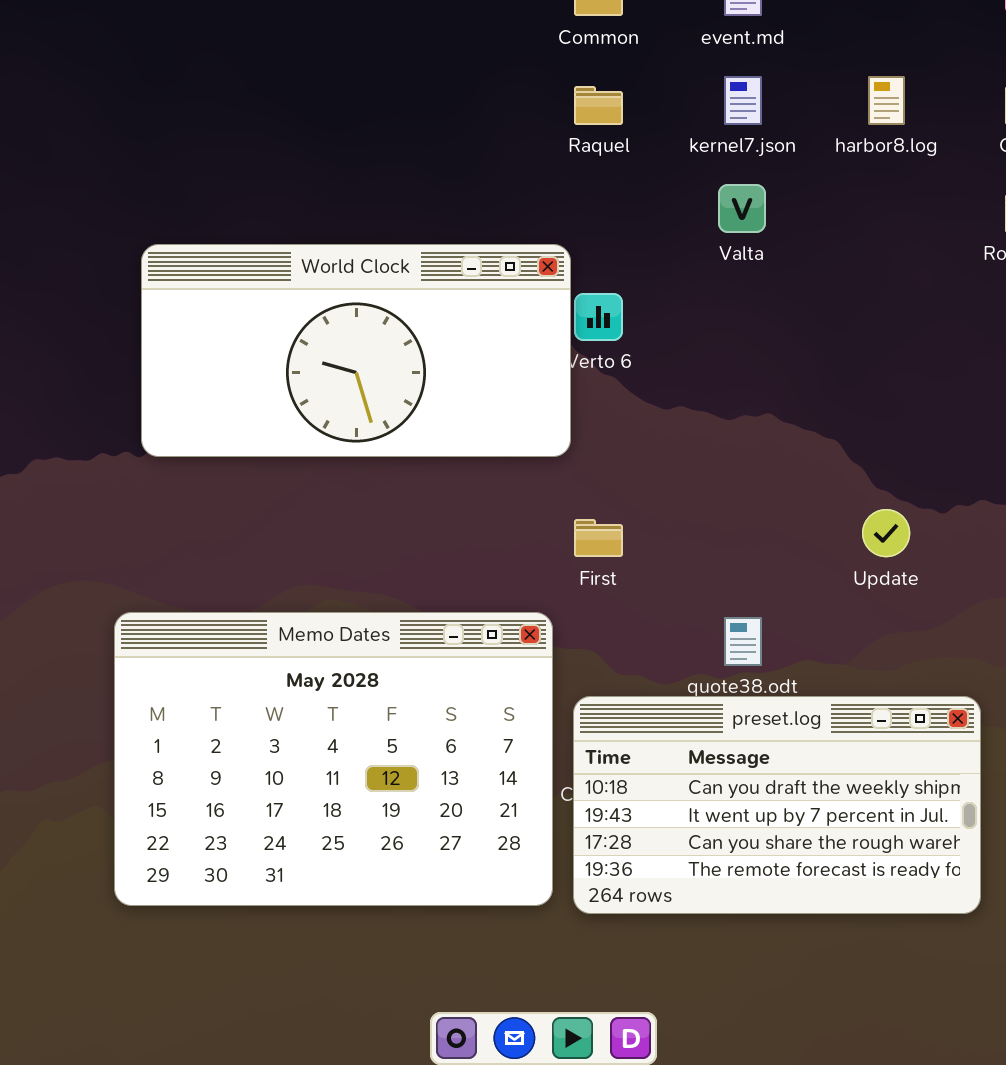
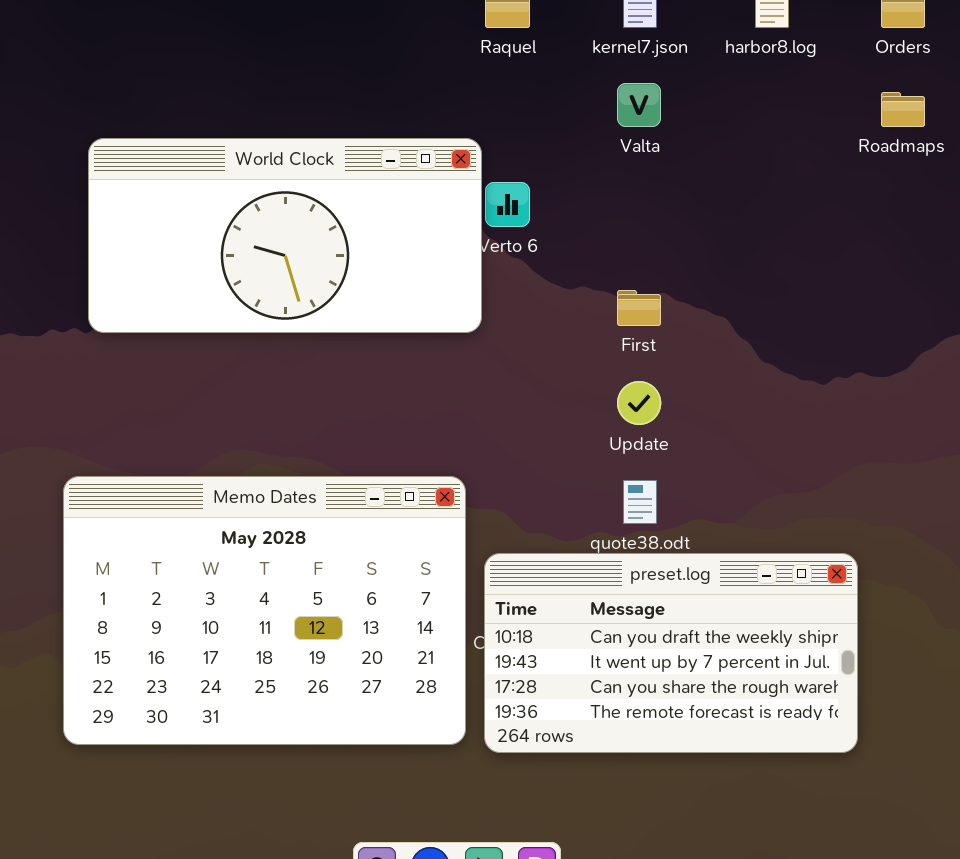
Update: [862,509,910,557] -> [617,381,661,425], moved
First: [574,519,623,557] -> [617,290,661,326], moved

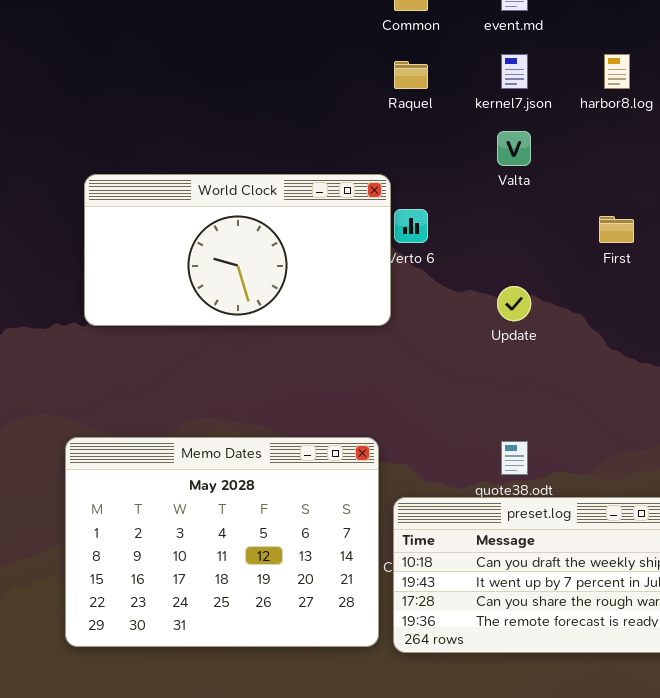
First: [617,290,661,326] -> [599,216,634,243], moved
Update: [617,381,661,425] -> [497,286,531,321], moved

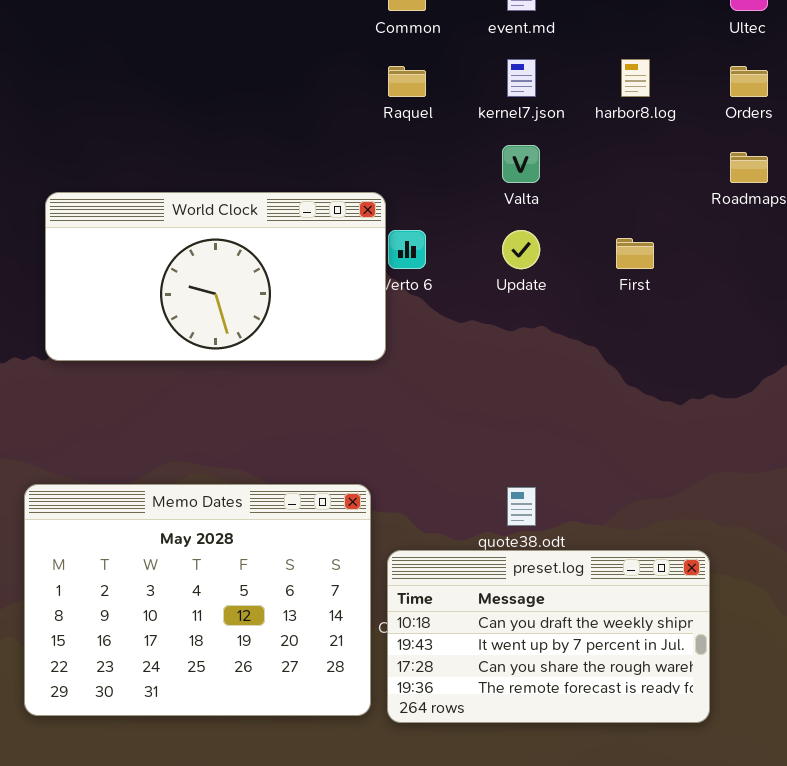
Update: [497,286,531,321] -> [502,230,540,269], moved

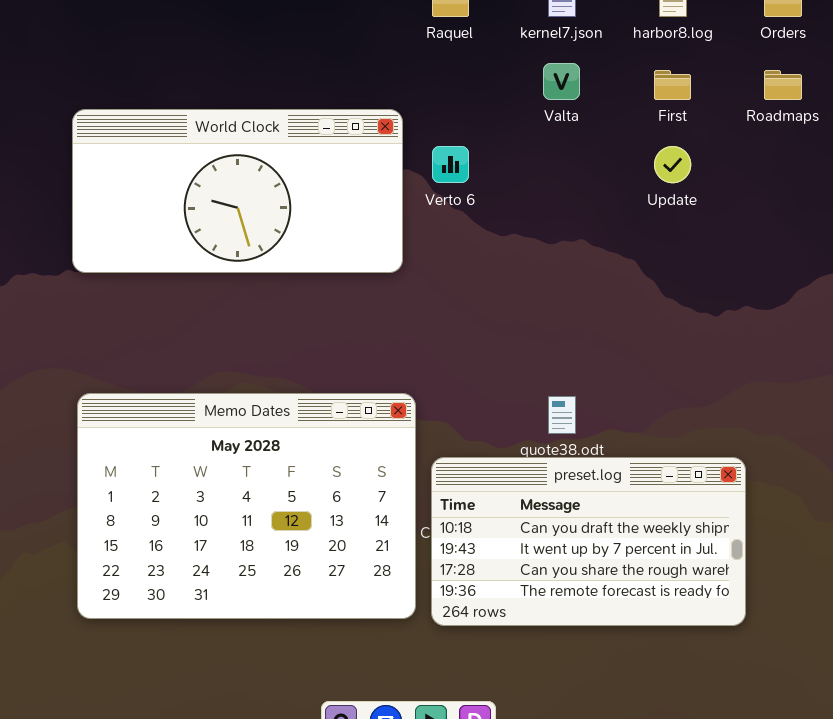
World Clock: [45,192,386,361] -> [72,109,403,273], moved
Update: [502,230,540,269] -> [654,146,691,183], moved
First: [616,238,654,269] -> [654,70,691,100], moved

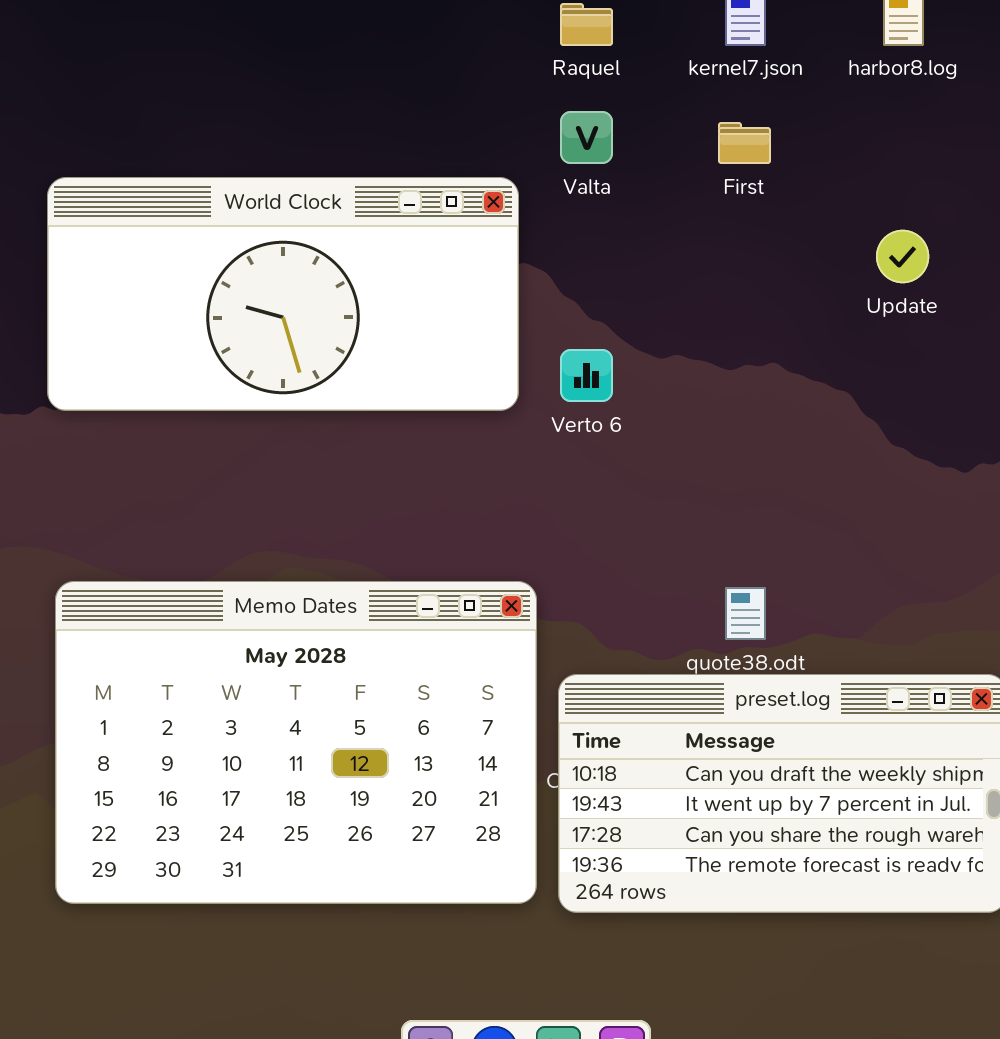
Valta: [543,63,580,100] -> [560,111,613,164], moved
First: [654,70,691,100] -> [718,122,771,164], moved
Verto 6: [432,146,469,183] -> [560,349,613,402], moved

